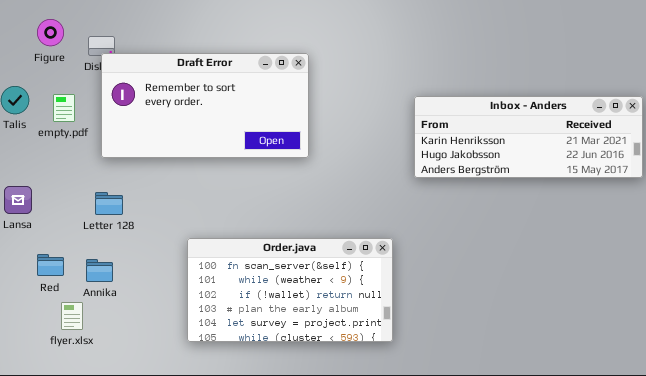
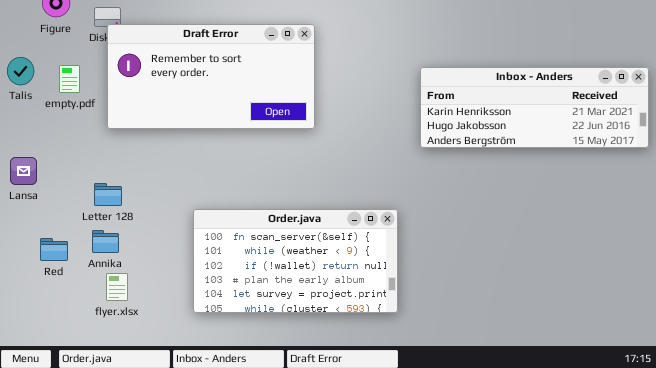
Letter 128: [95,192,123,215] -> [94,183,122,206], moved
Red: [37,254,64,276] -> [40,238,68,261], moved
flyer.xlsx: [61,302,83,330] -> [106,273,128,301], moved

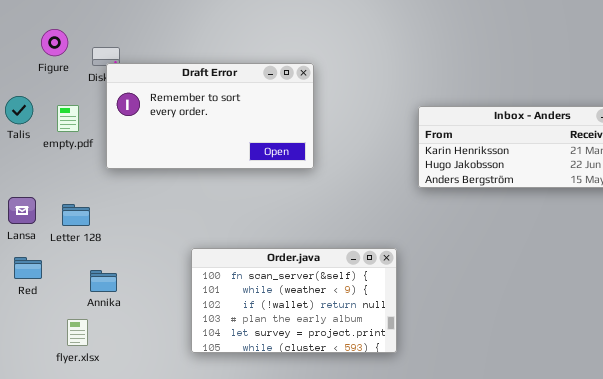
Letter 128: [94,183,122,206] -> [62,204,90,226], moved
Red: [40,238,68,261] -> [14,257,42,279], moved
flyer.xlsx: [106,273,128,301] -> [67,319,88,346], moved

